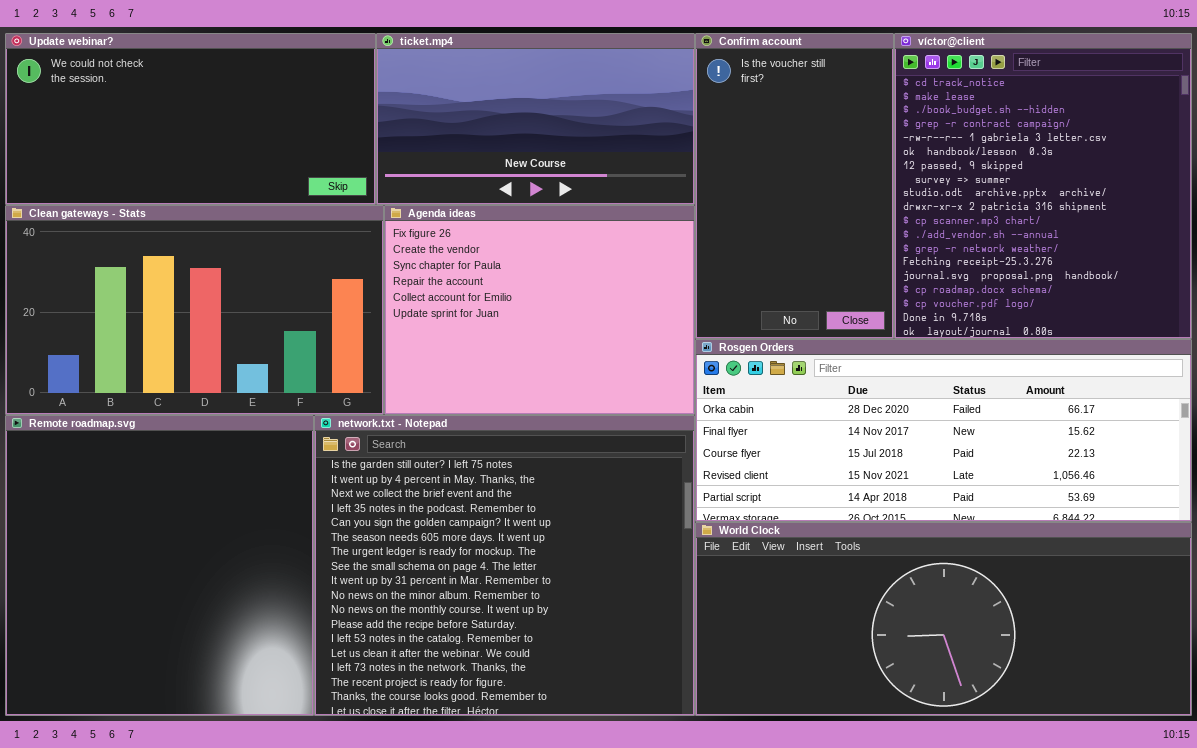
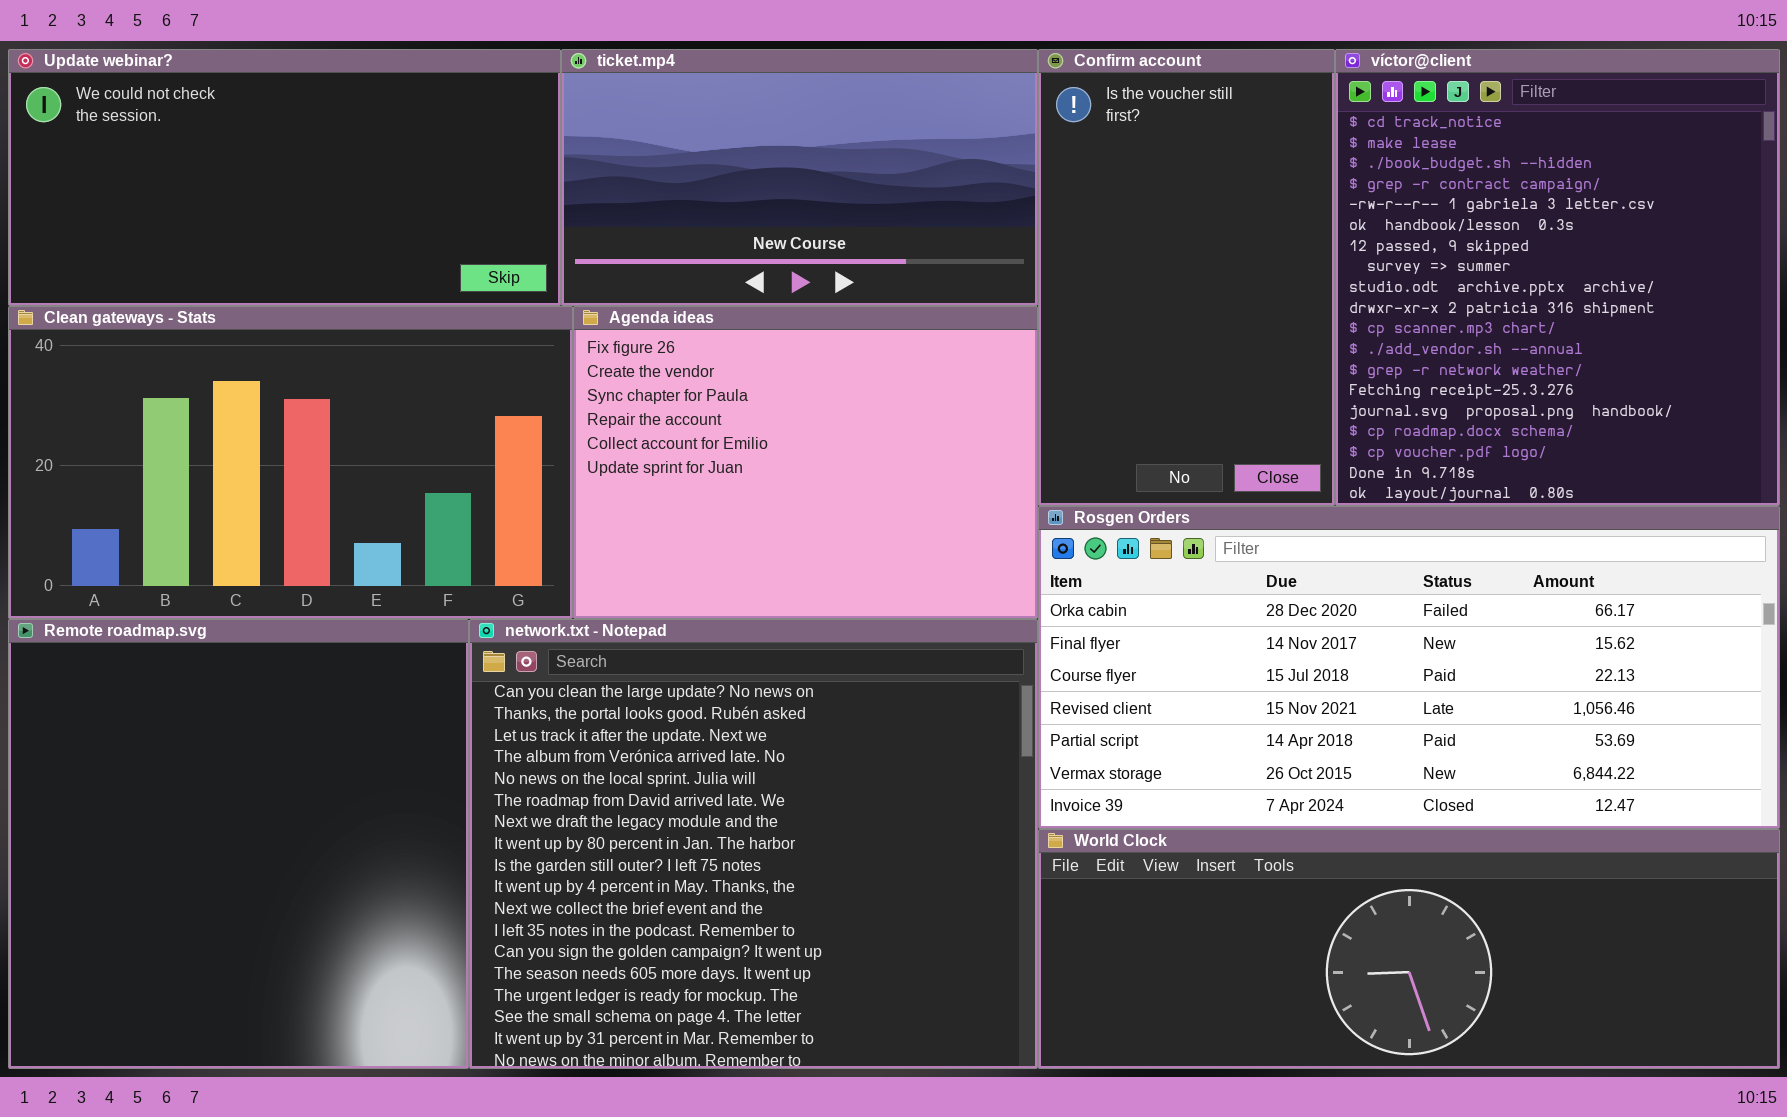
Rosgen Orders: [695,339,1192,522] -> [1038,506,1780,829], resized
network.txt - Notepad: [314,415,695,716] -> [469,619,1038,1069], scrolled up 8 rows
World Clock: [695,522,1192,716] -> [1038,829,1780,1069], resized

